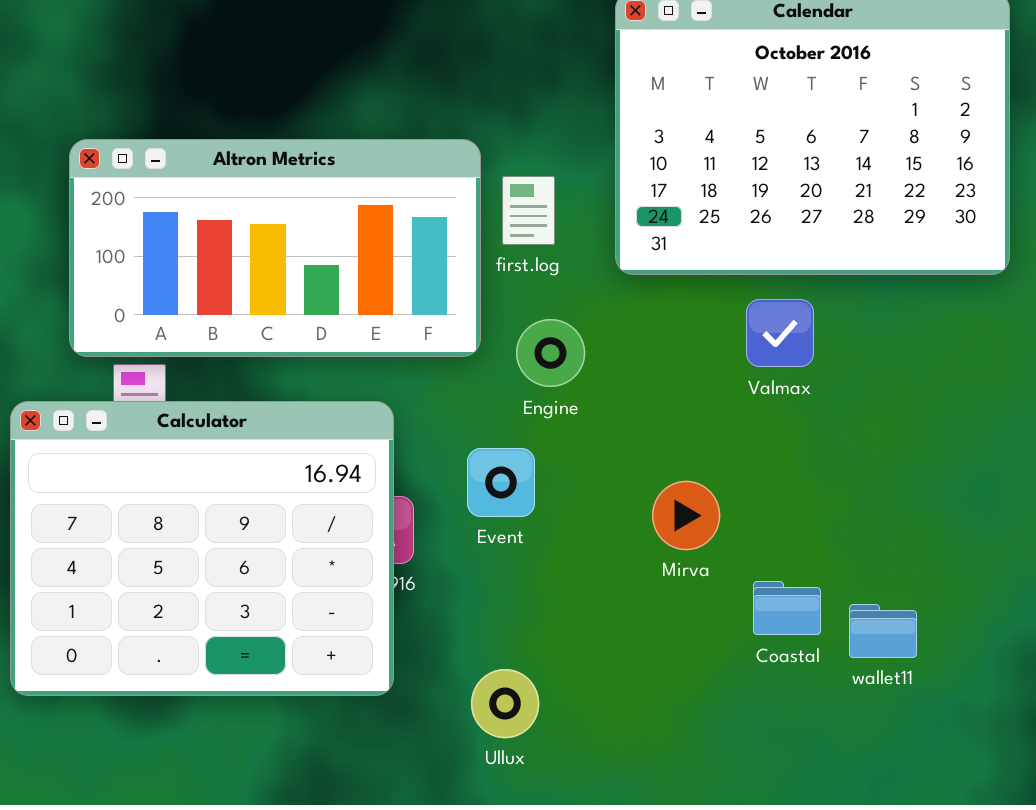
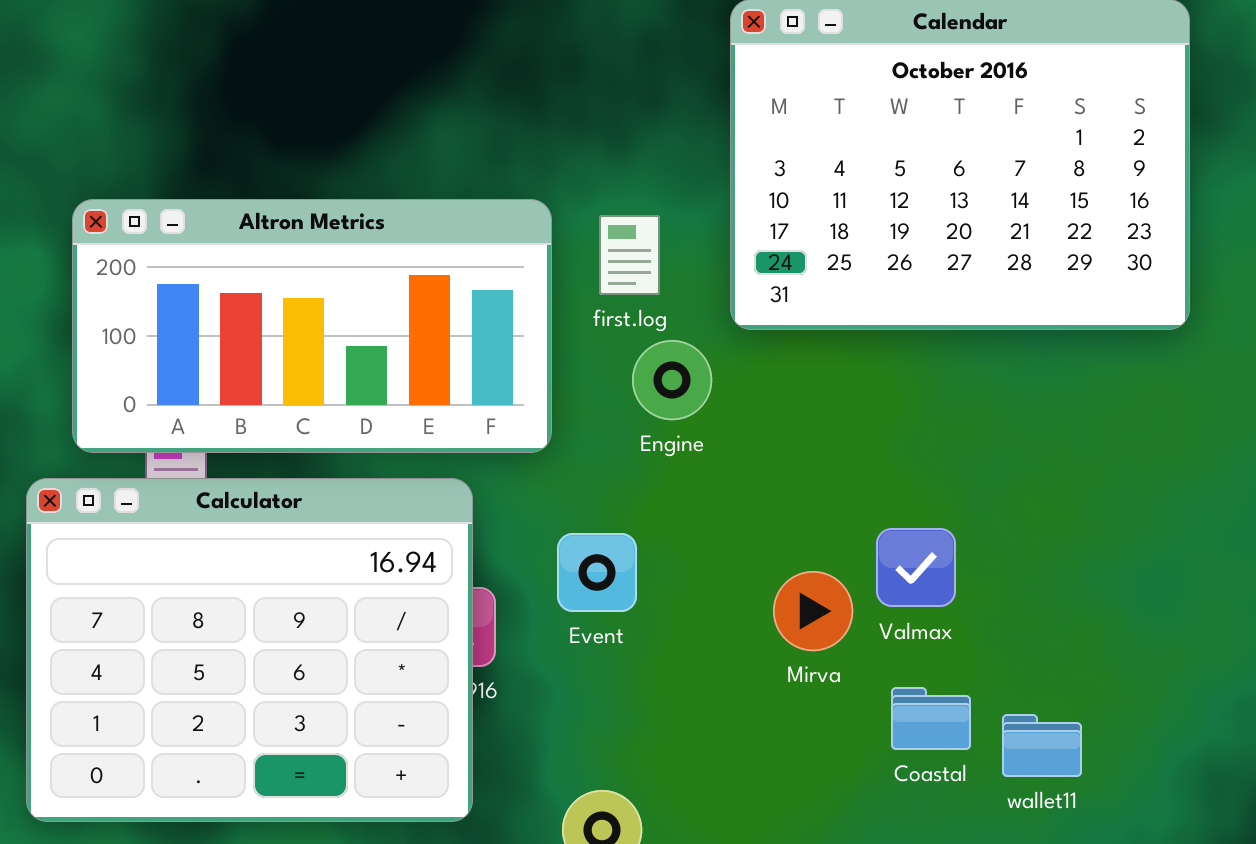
Altron Metrics: [69,139,481,357] -> [72,199,552,453], moved
Valmax: [746,299,814,367] -> [876,528,956,607], moved
Engine: [516,319,585,387] -> [632,340,712,420], moved

